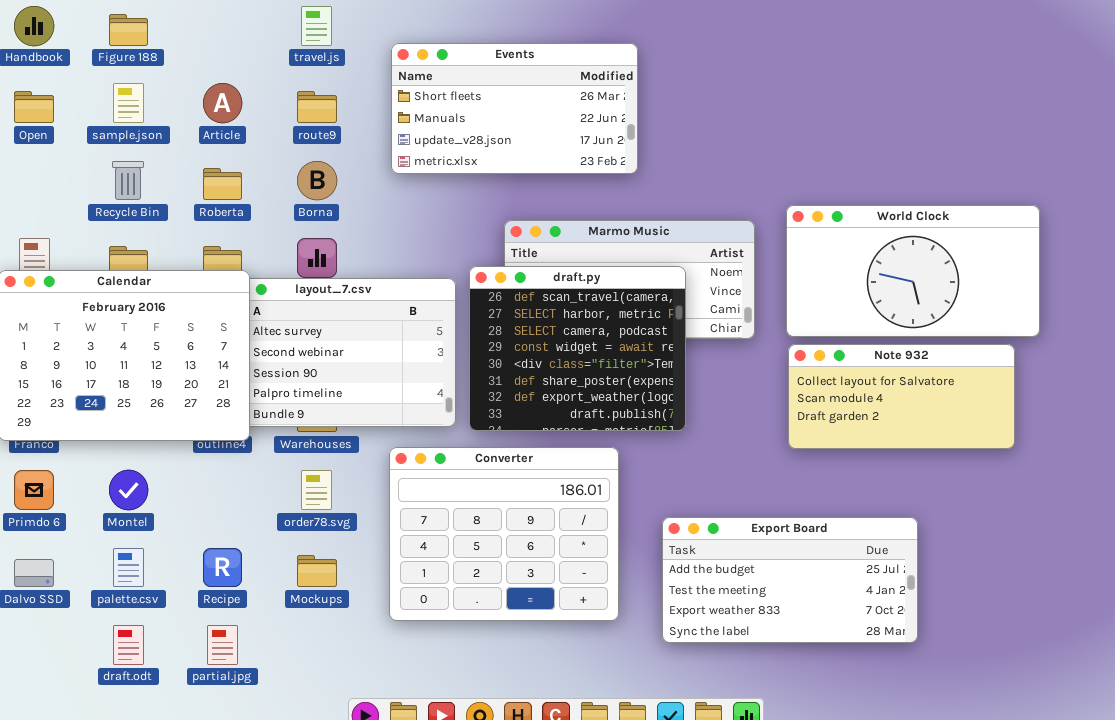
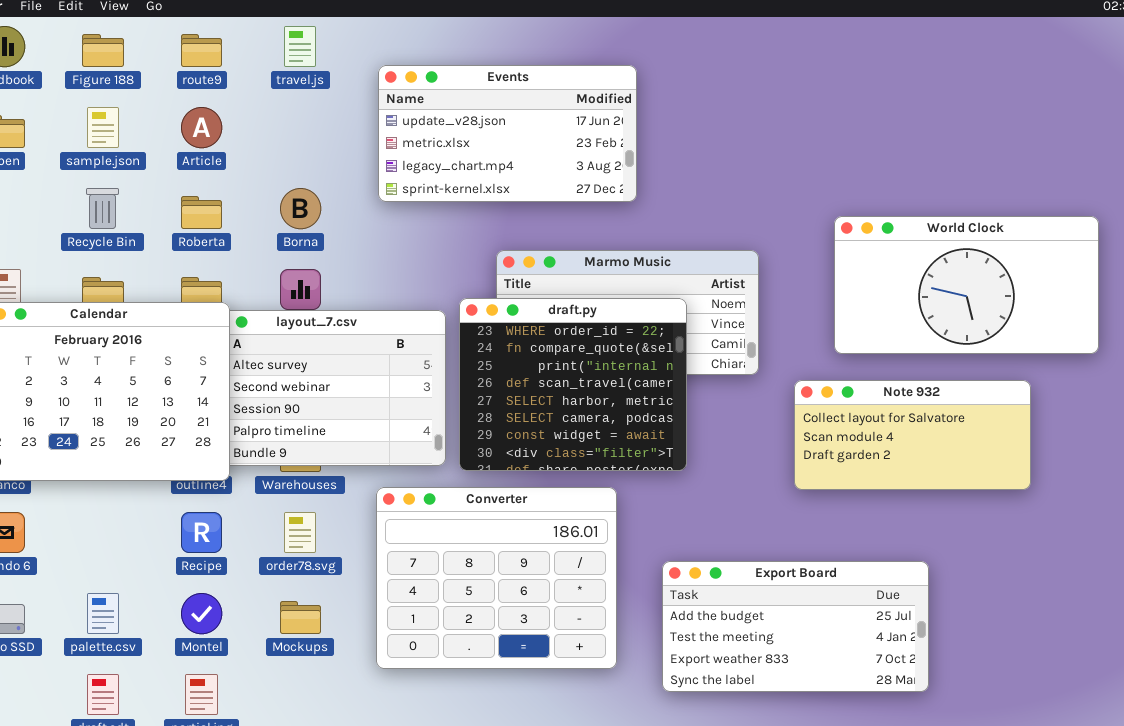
Events: [391,43,638,174] -> [378,65,637,202], scrolled down 2 rows
route9: [297,91,337,123] -> [181,34,222,67], moved
World Clock: [786,205,1040,337] -> [834,216,1099,354], moved
draft.py: [469,266,686,431] -> [459,298,687,471], scrolled up 3 rows
Montel: [109,470,148,510] -> [181,593,222,634], moved
Recipe: [203,548,242,587] -> [181,512,222,553], moved

